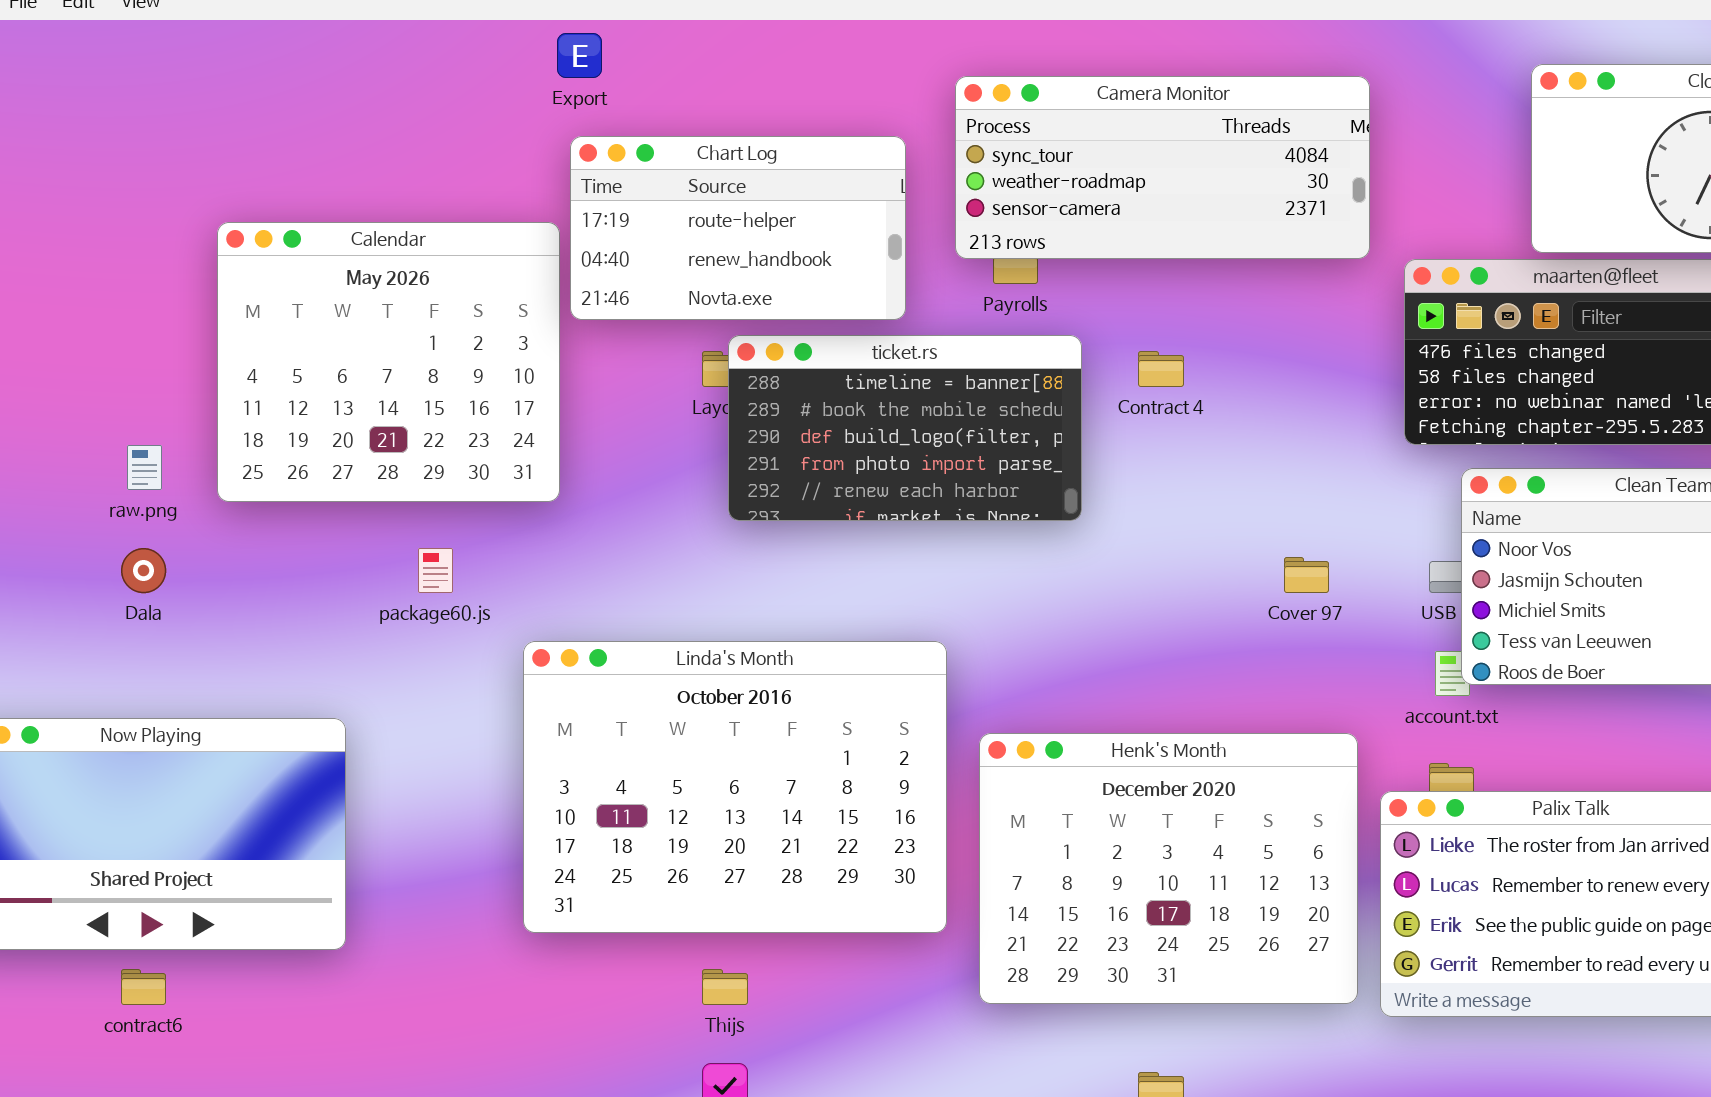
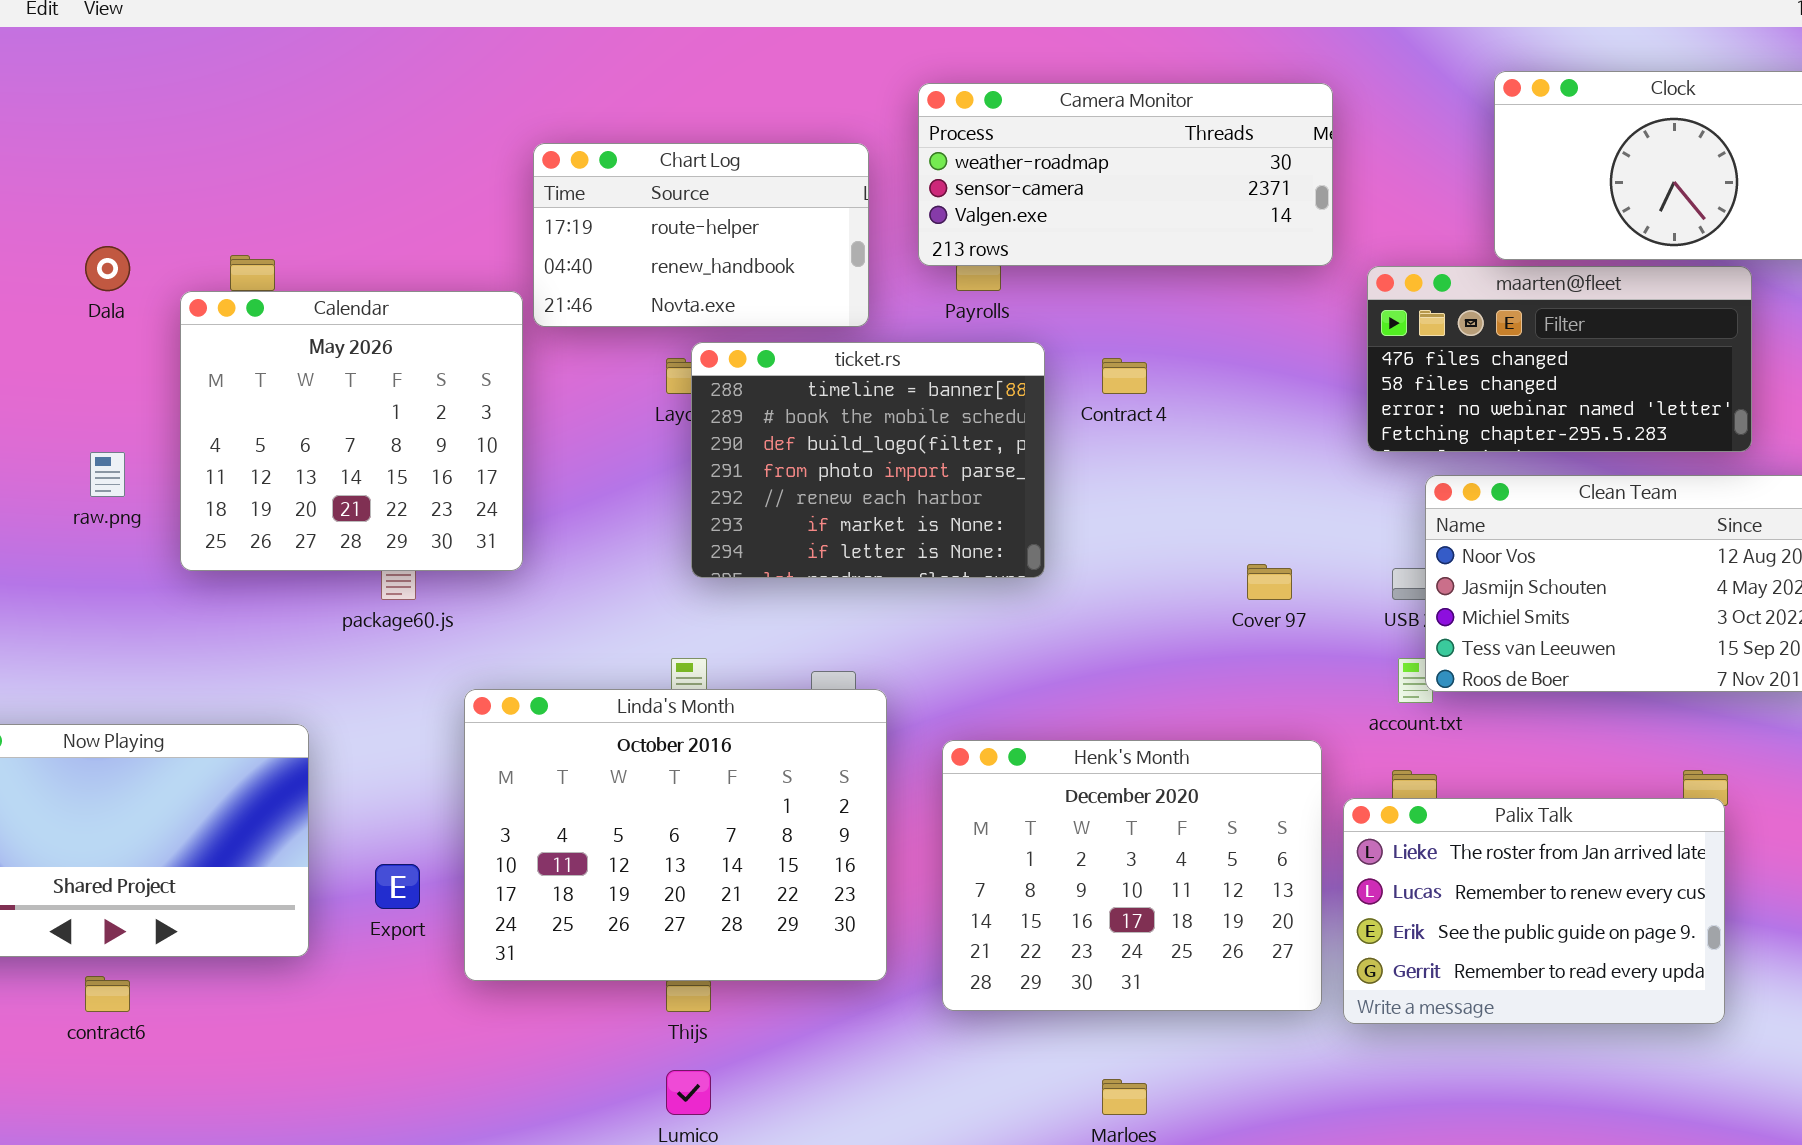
Export: [557,33,602,78] -> [375,864,420,909], moved
Camera Monitor: [955,76,1370,259] -> [918,83,1333,266], scrolled down 1 row
Calendar: [217,222,560,502] -> [180,291,523,571], moved
ticket.rs: [728,335,1082,521] -> [691,342,1045,578], resized
Dala: [121,548,166,593] -> [85,246,130,291], moved
Linda's Month: [523,641,947,933] -> [464,689,887,981], moved

